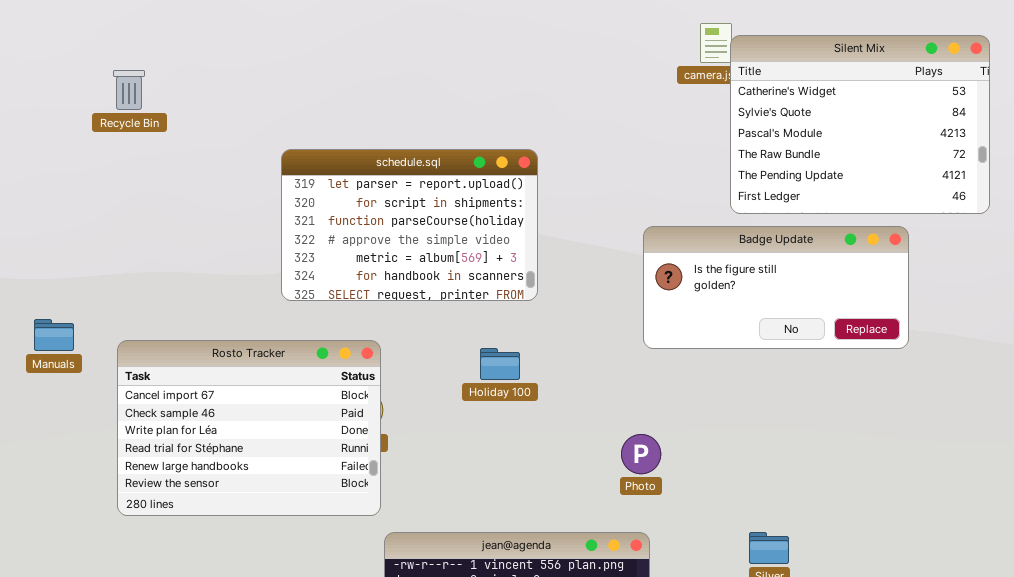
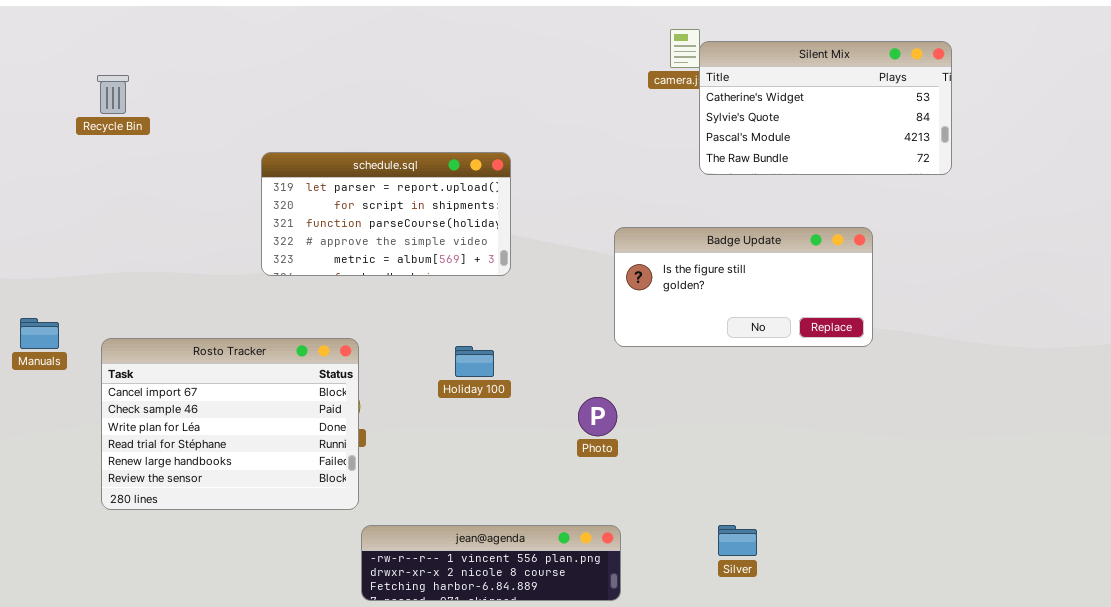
Silent Mix: [730,35,990,214] -> [699,41,952,175], resized
schedule.sql: [281,149,538,301] -> [261,152,511,276], resized
Photo: [621,434,661,474] -> [578,397,617,436], moved

